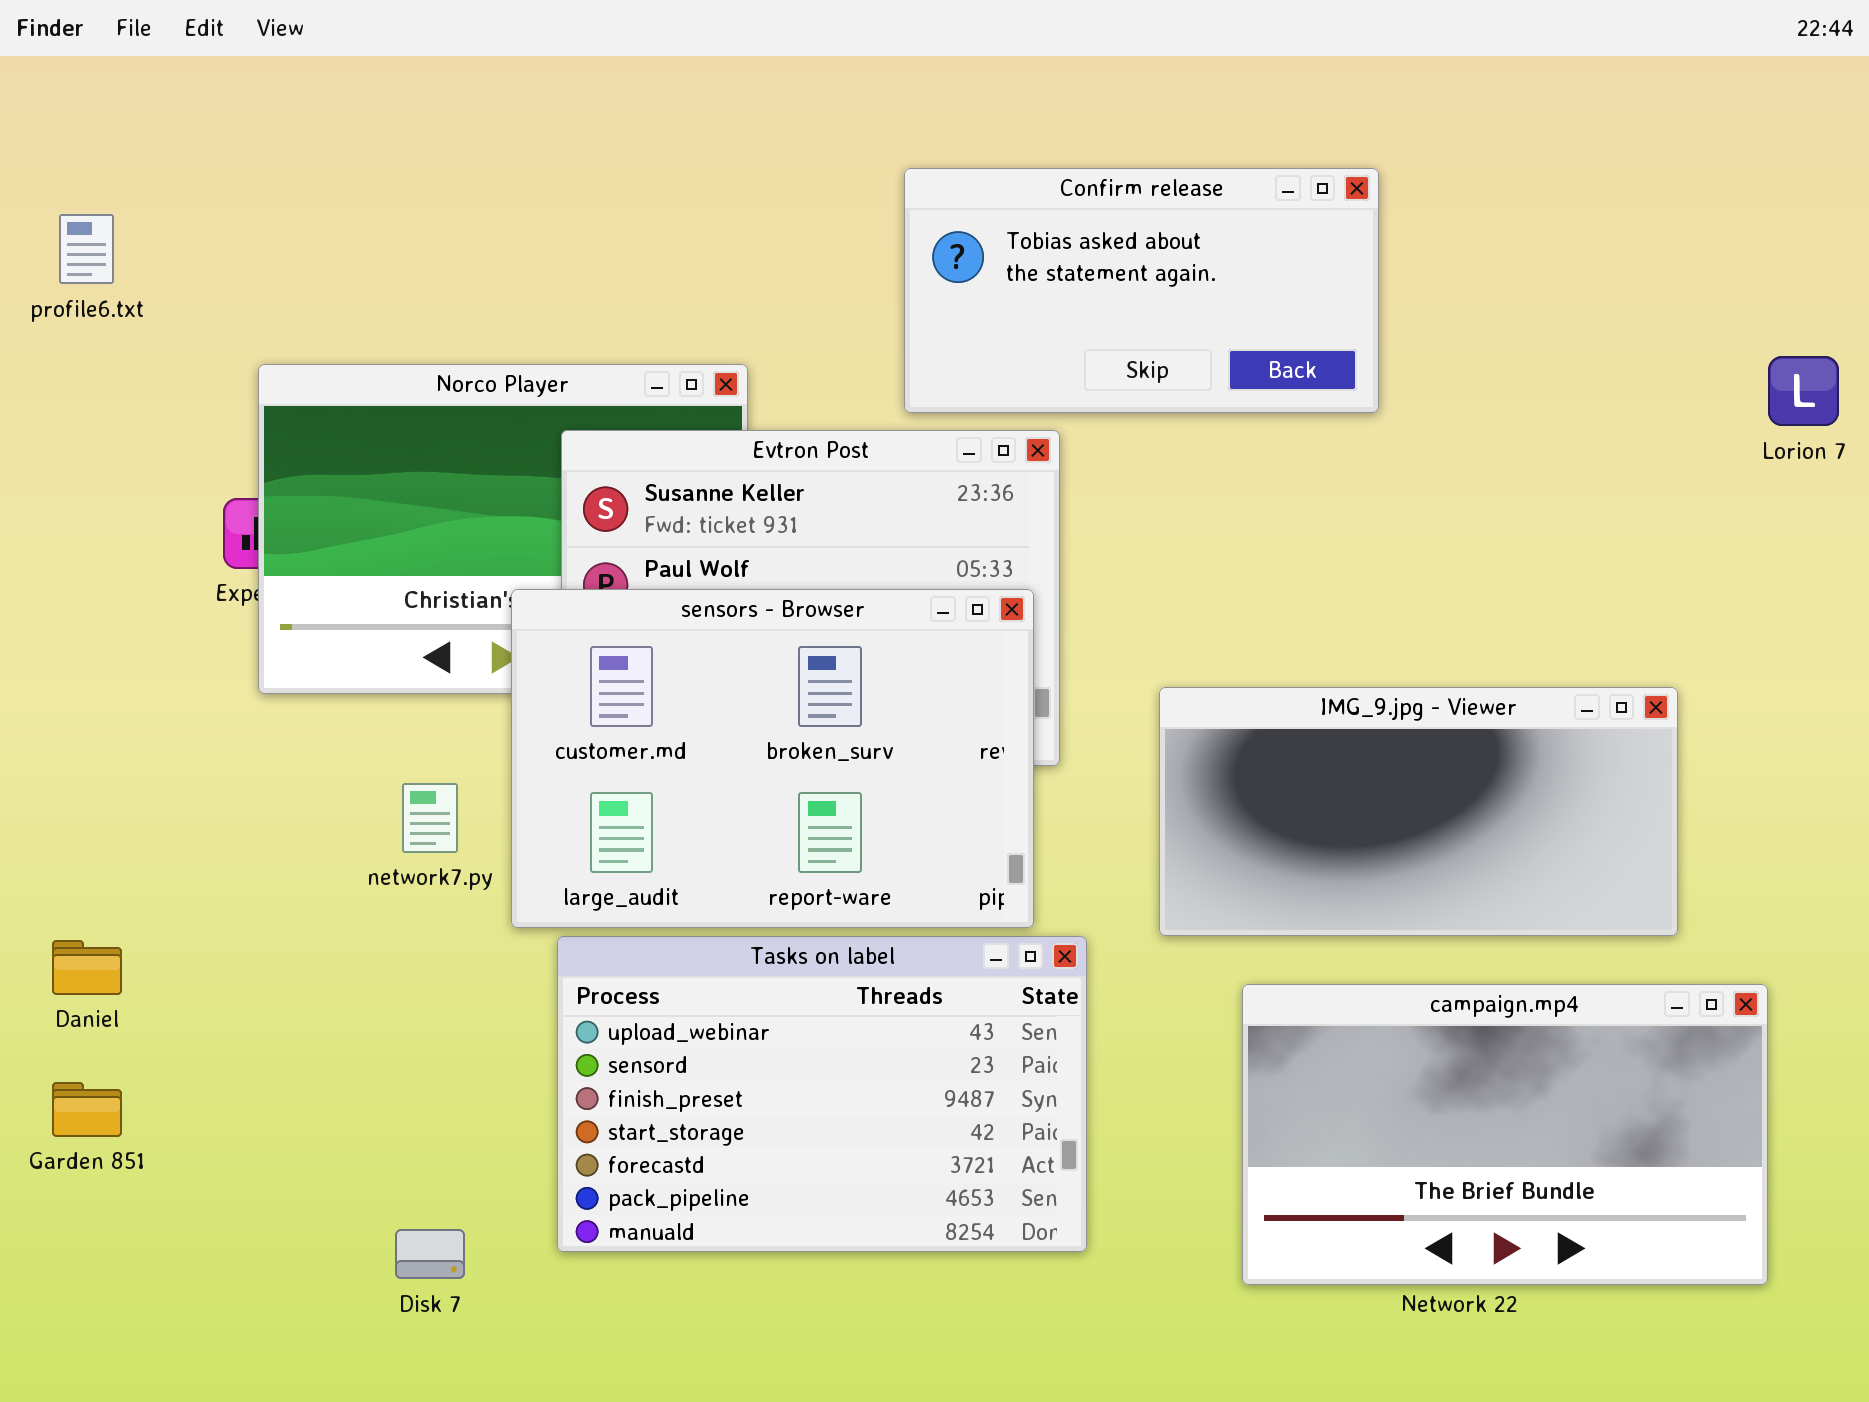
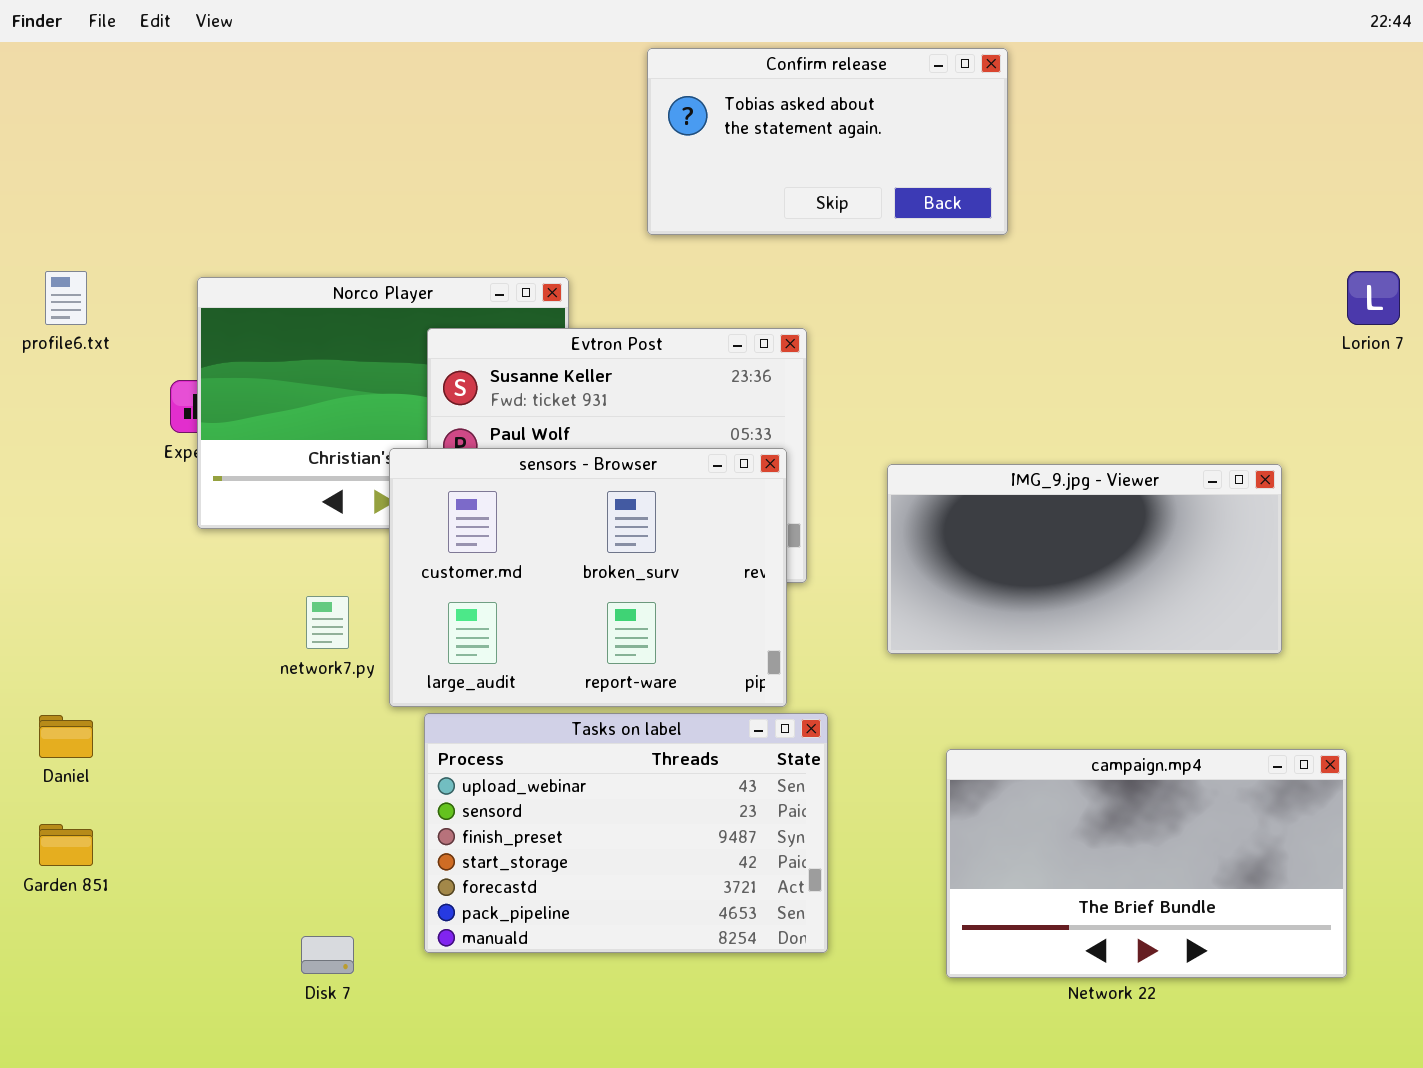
Confirm release: [904,168,1379,413] -> [647,48,1008,235], moved
profile6.txt: [59,214,114,284] -> [45,271,87,325], moved
IMG_9.jpg - Viewer: [1159,687,1678,936] -> [887,464,1282,654], moved

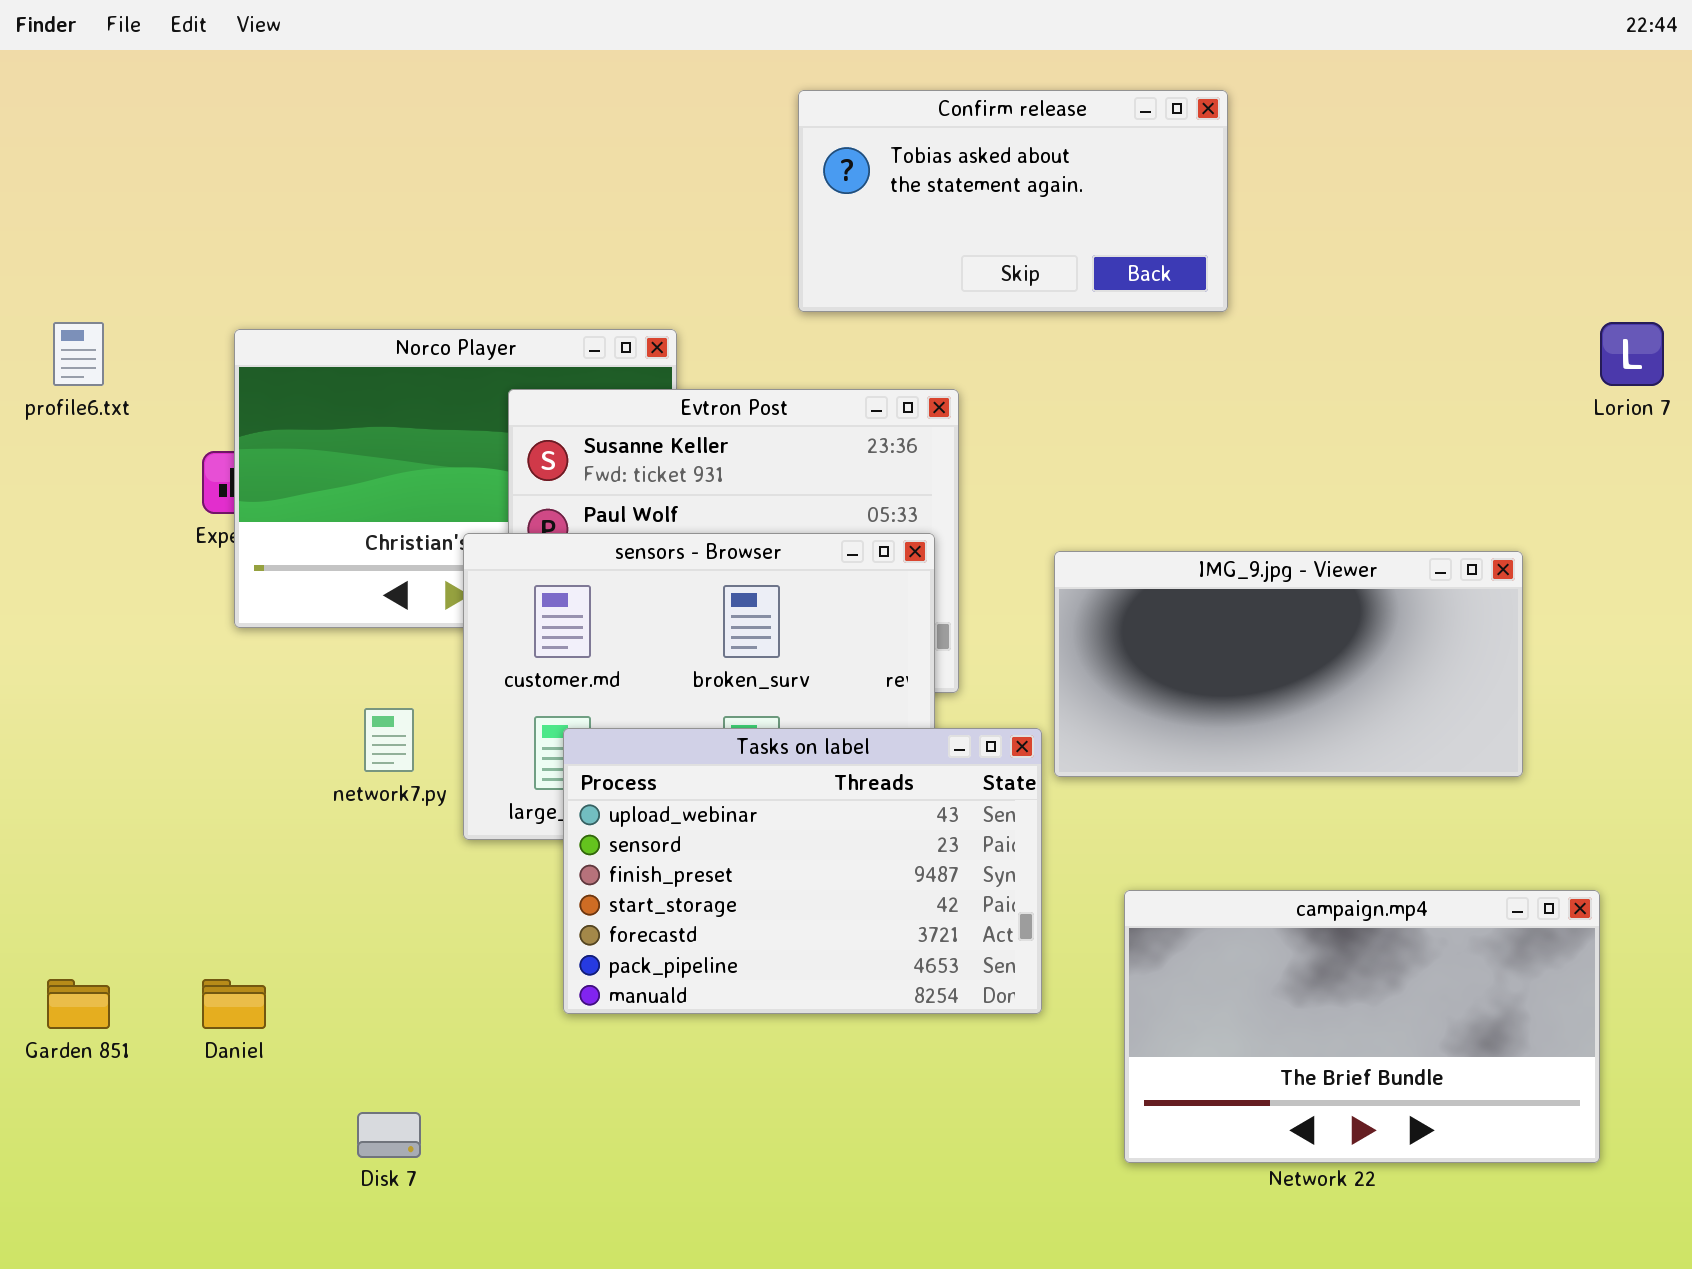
Confirm release: [647,48,1008,235] -> [798,90,1228,312], moved
Tasks on label: [424,713,828,953] -> [563,728,1042,1014], moved
Daniel: [39,715,93,758] -> [202,979,266,1029], moved

